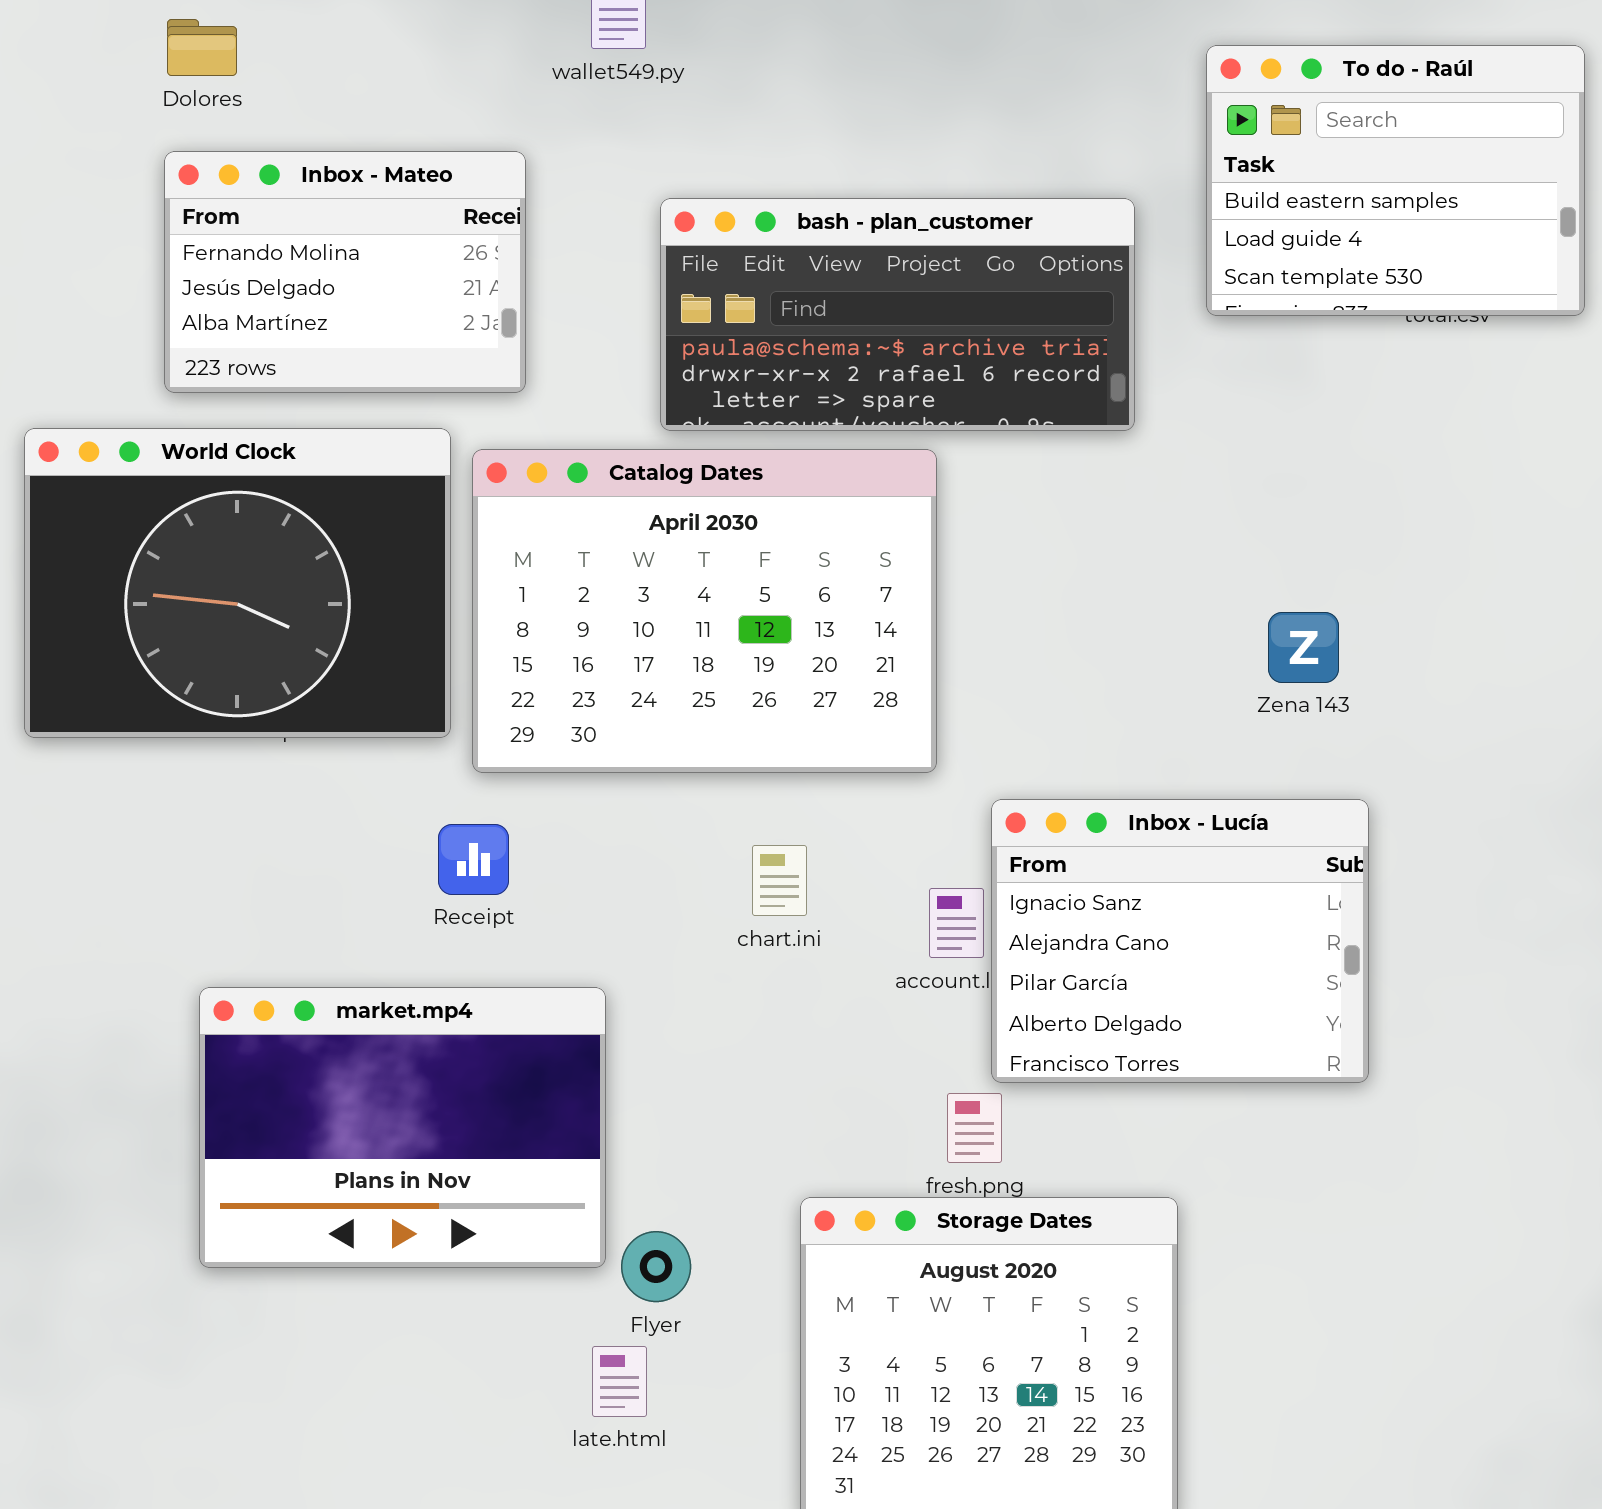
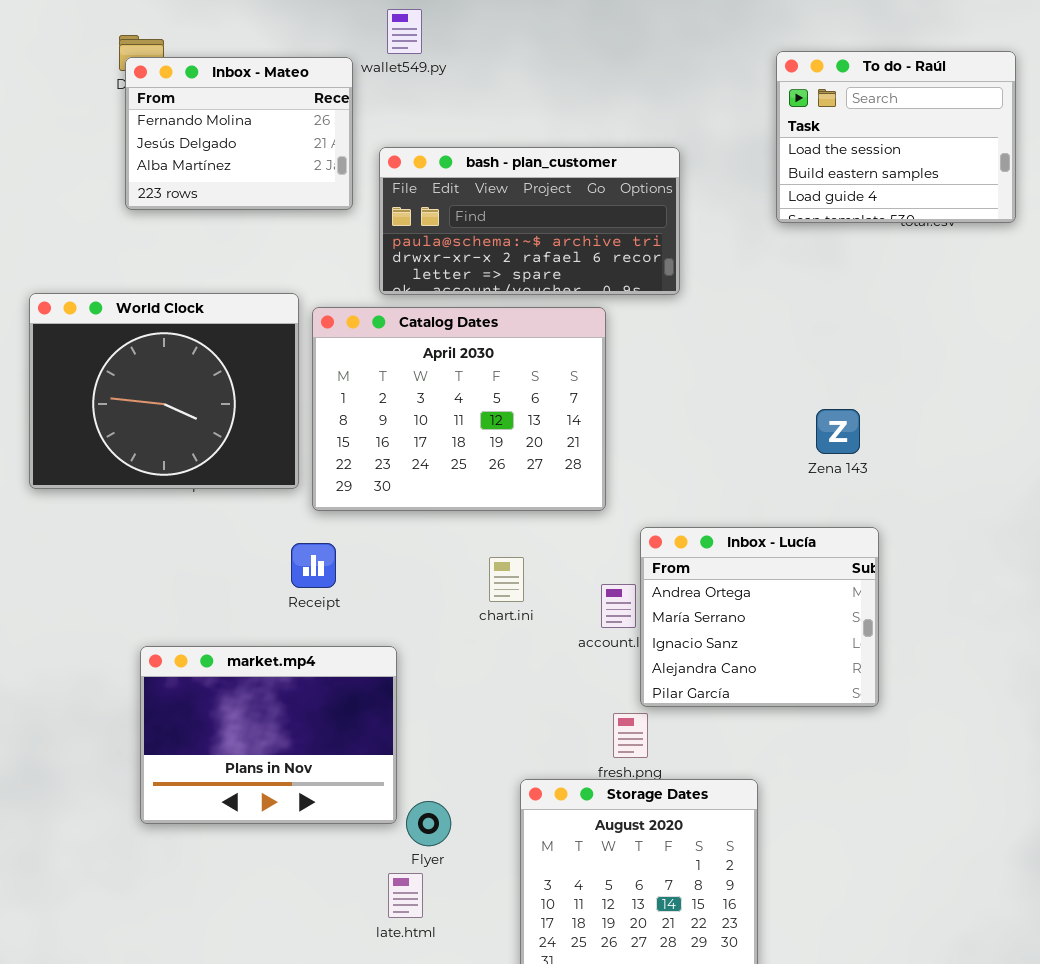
To do - Raúl: [1206,45,1585,316] -> [776,51,1016,223], scrolled up 1 row
Inbox - Mateo: [164,151,526,393] -> [125,57,353,210], moved
bash - plan_customer: [660,198,1135,431] -> [379,147,680,295], moved
Inbox - Lucía: [991,799,1369,1083] -> [640,527,879,707], scrolled up 2 rows

